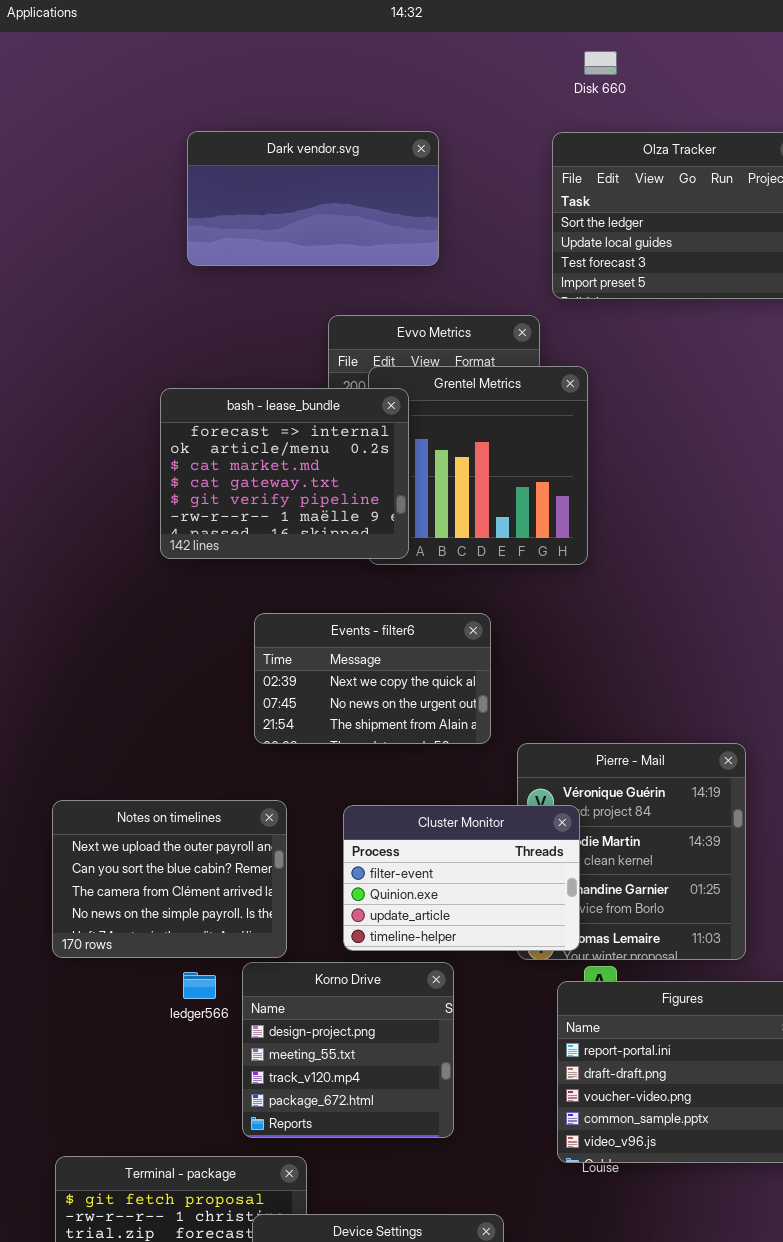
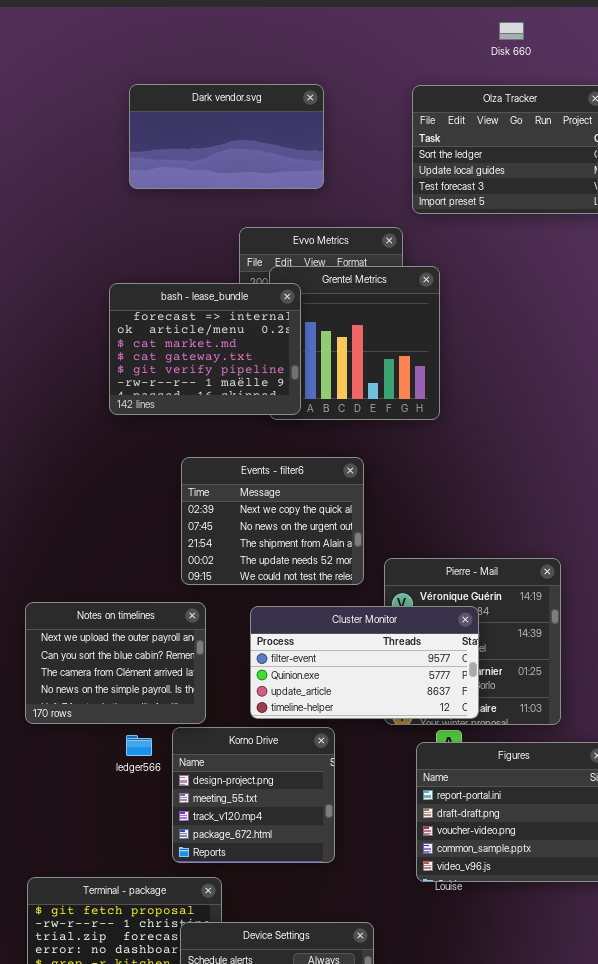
Disk 660: [584,51,617,75] -> [499,22,524,40], moved
Events - filter6: [254,613,491,744] -> [181,457,364,585], resized
Cluster Monitor: [343,805,580,951] -> [250,606,479,719], resized

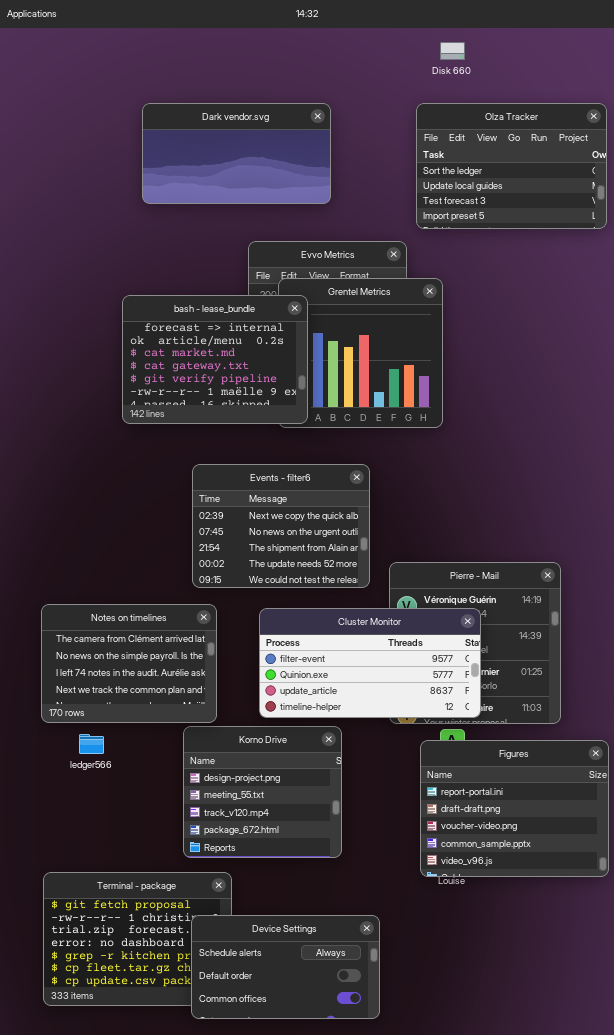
Disk 660: [499,22,524,40] -> [440,42,465,60], moved
Notes on timelines: [25,602,206,724] -> [41,604,217,723], scrolled down 2 rows
ledger566: [126,735,152,756] -> [79,734,104,754], moved

